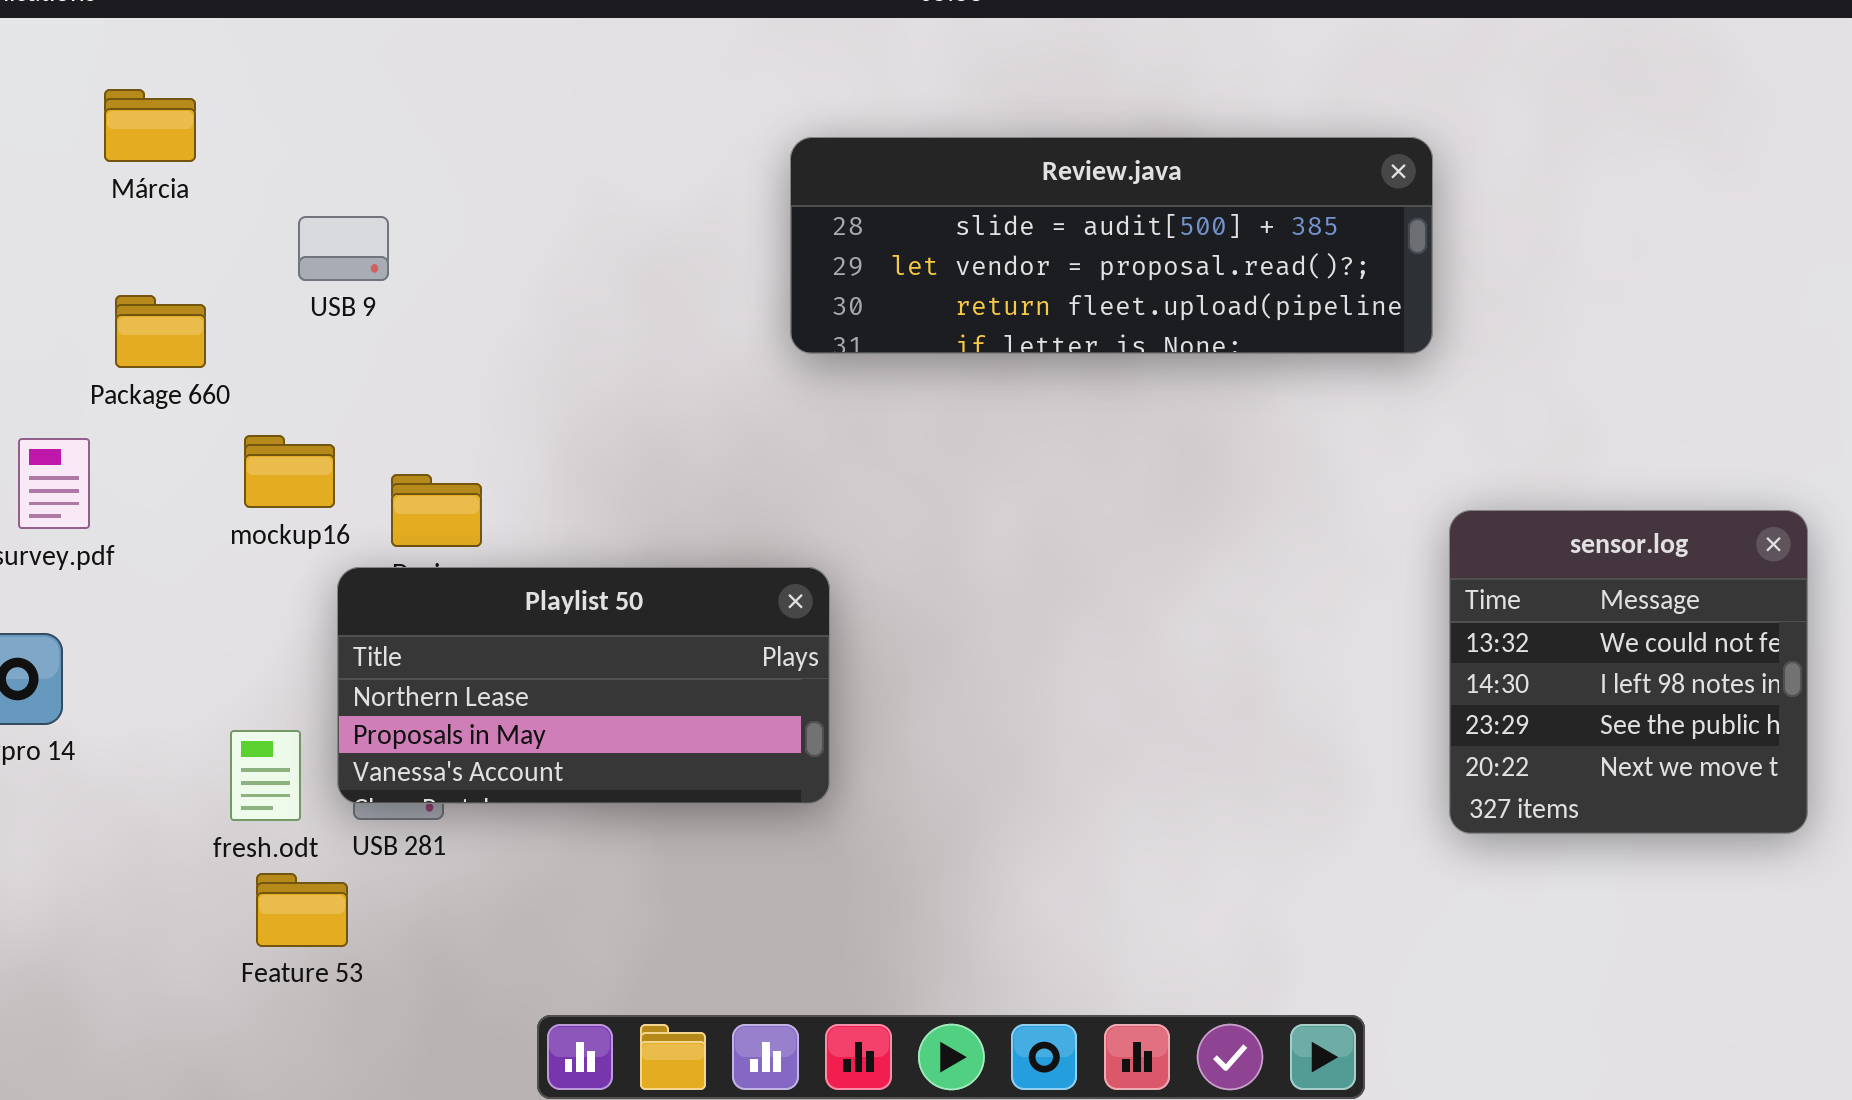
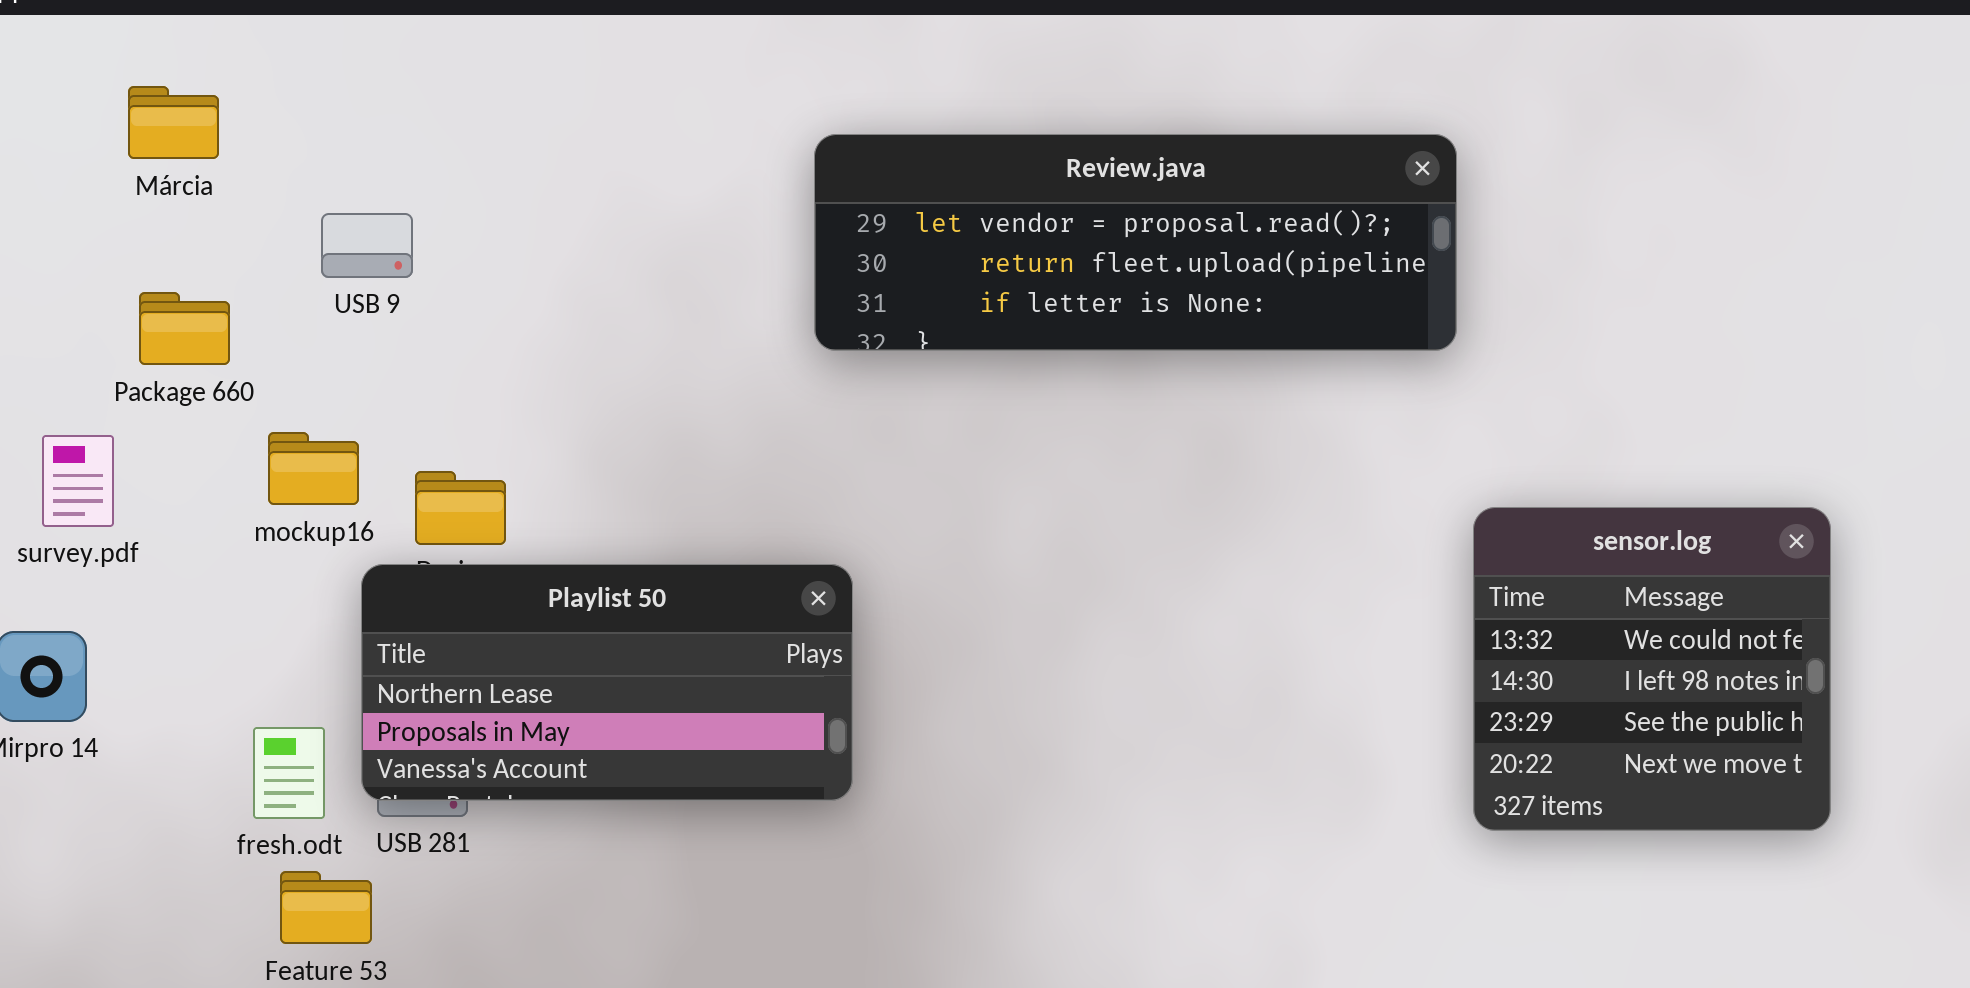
Review.java: [790,137,1433,354] -> [814,134,1457,351], scrolled down 1 row

